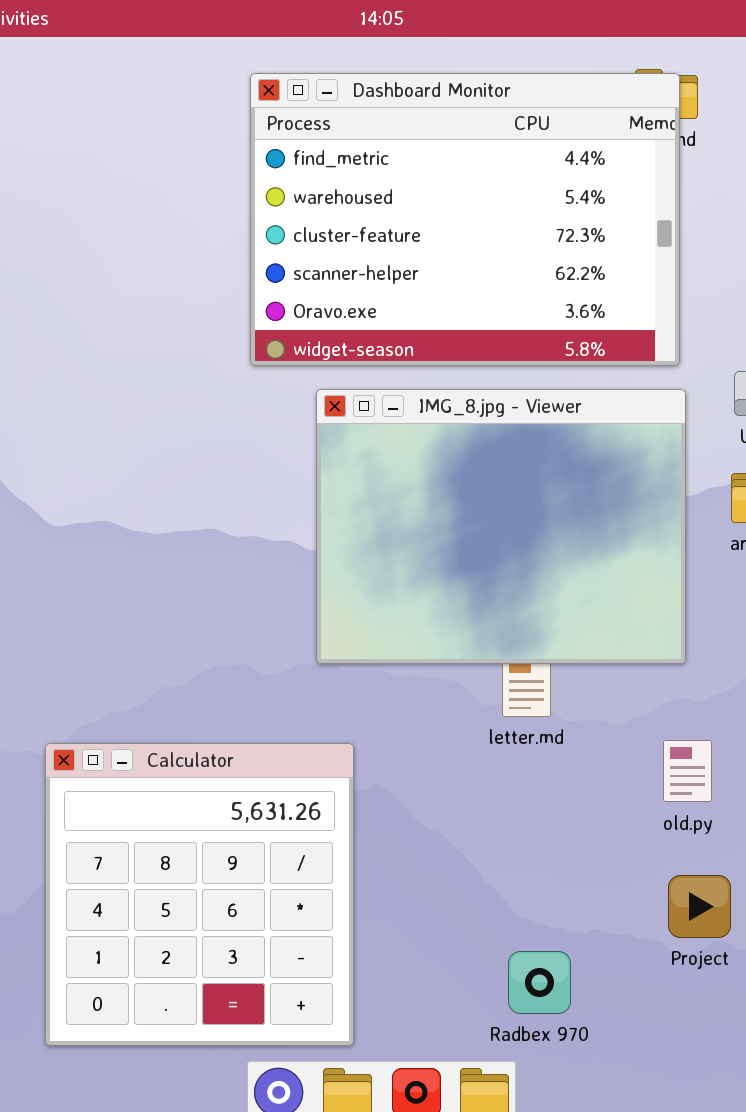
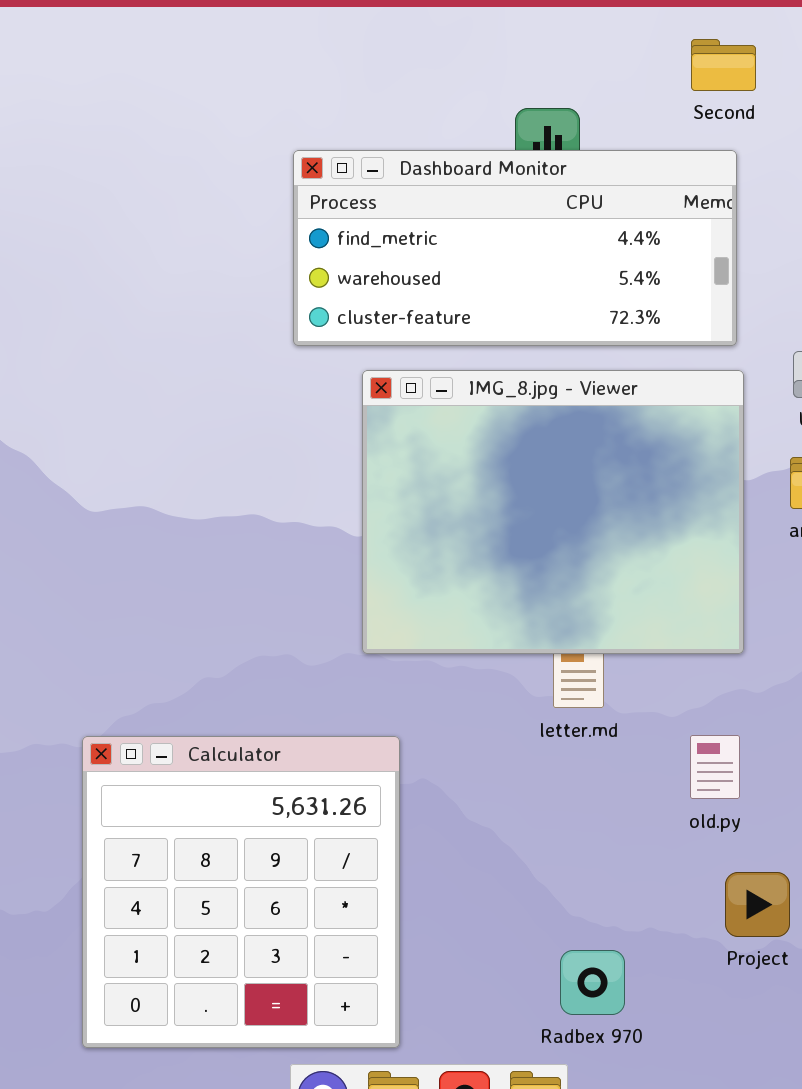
Dashboard Monitor: [250,73,680,366] -> [293,150,737,346], resized
old.py: [663,740,712,802] -> [690,735,740,799], moved

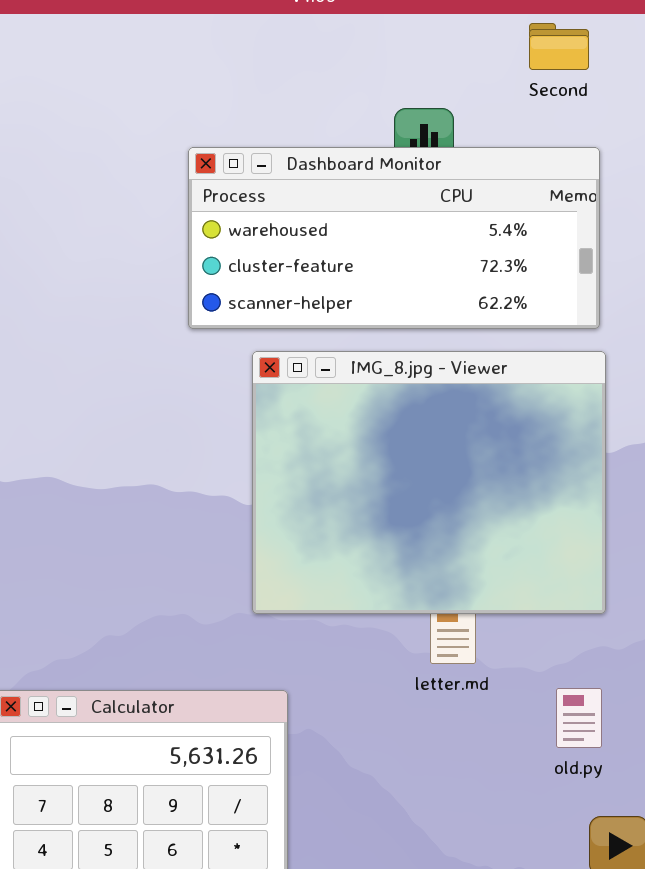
Second: [691,39,756,91] -> [529,23,589,70], moved
Dashboard Monitor: [293,150,737,346] -> [188,147,600,329], scrolled down 1 row

